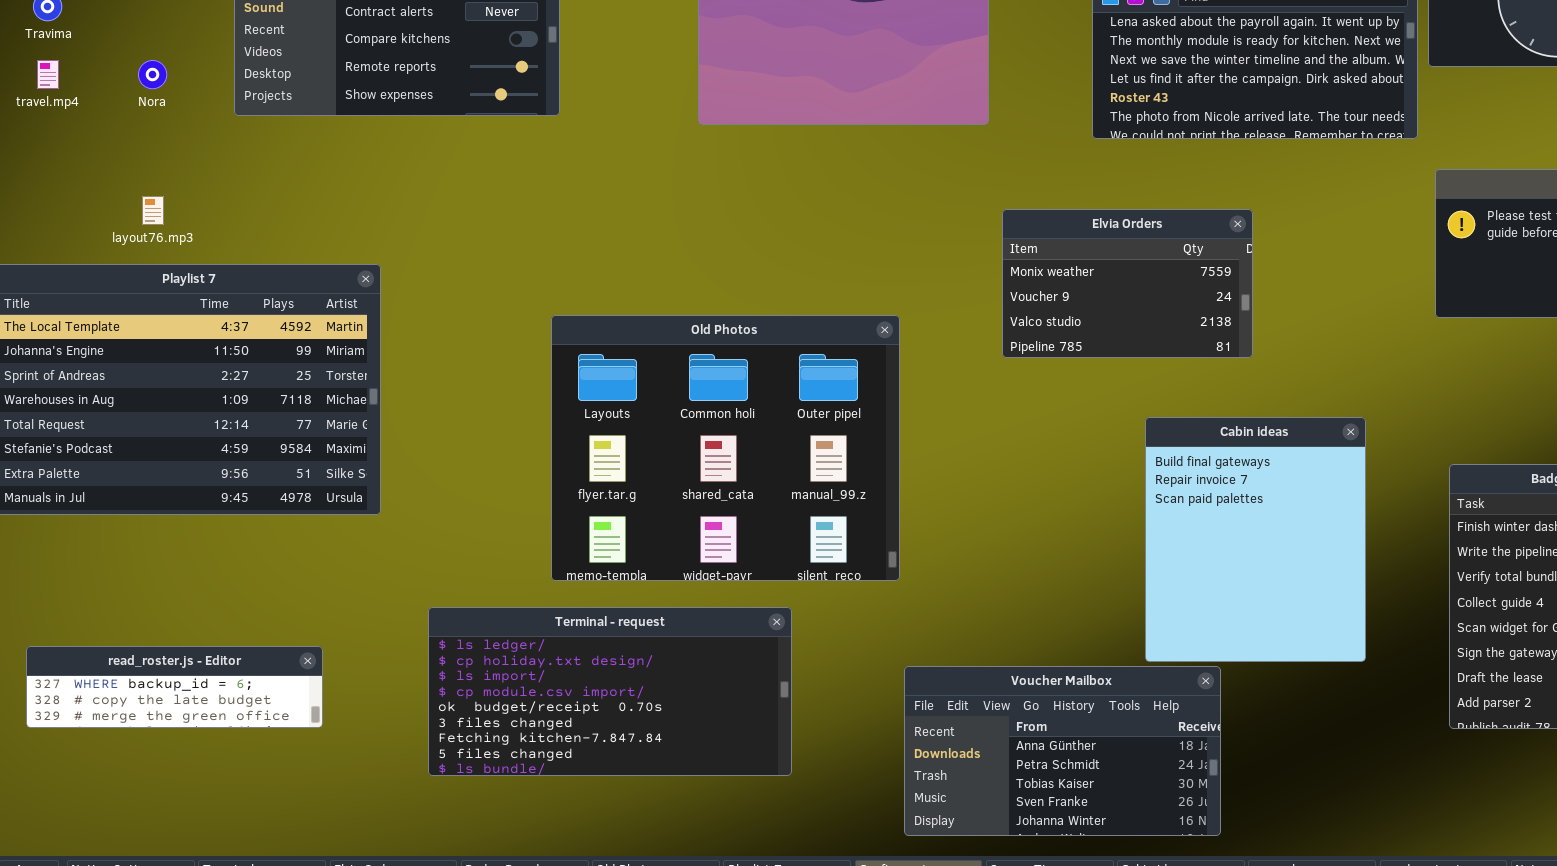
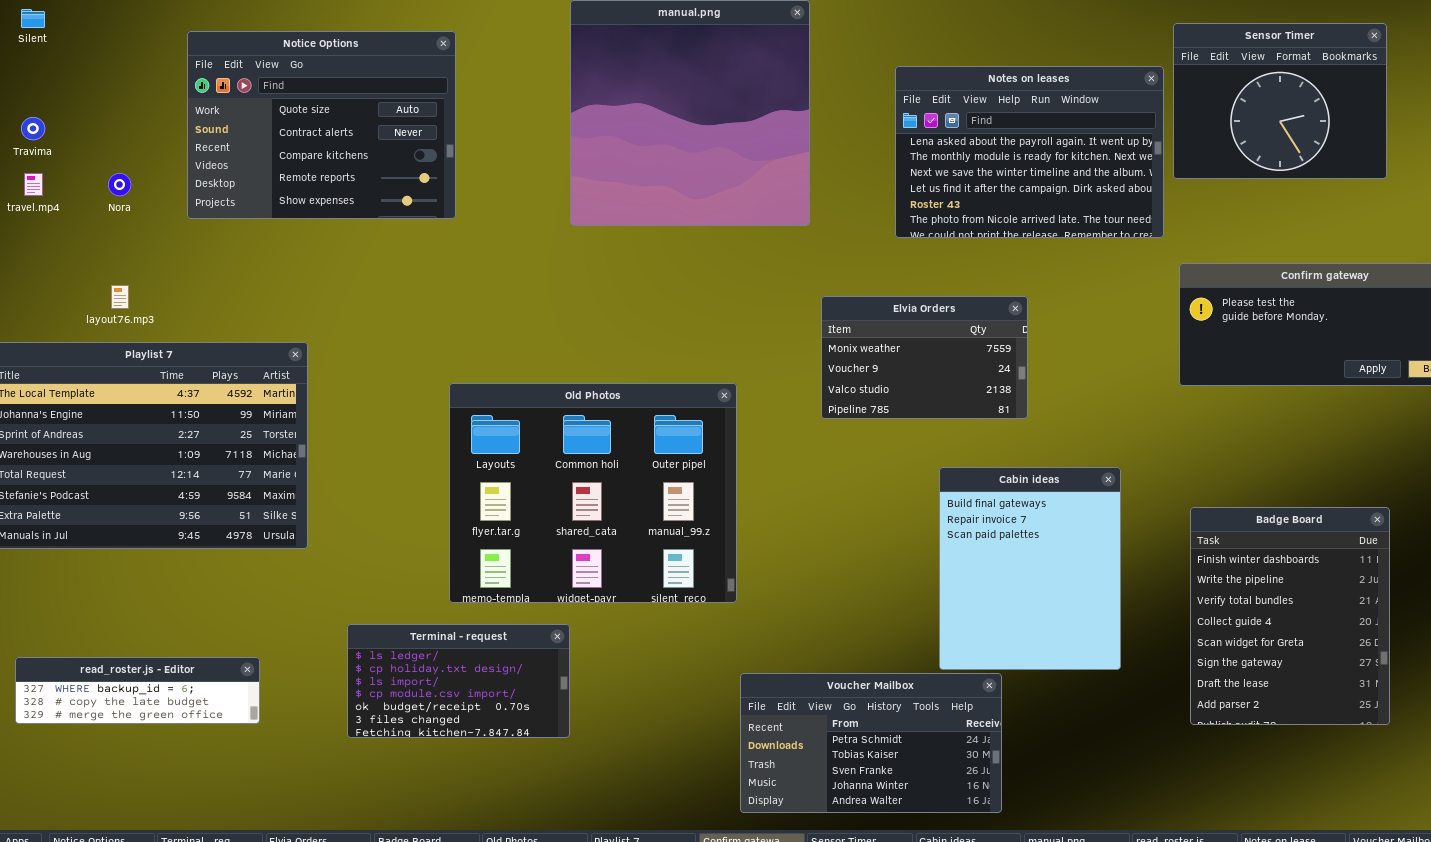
Terminal - request: [428,607,792,776] -> [347,624,570,738], resized
Voucher Mailbox: [904,666,1221,836] -> [740,673,1002,813], scrolled down 1 row

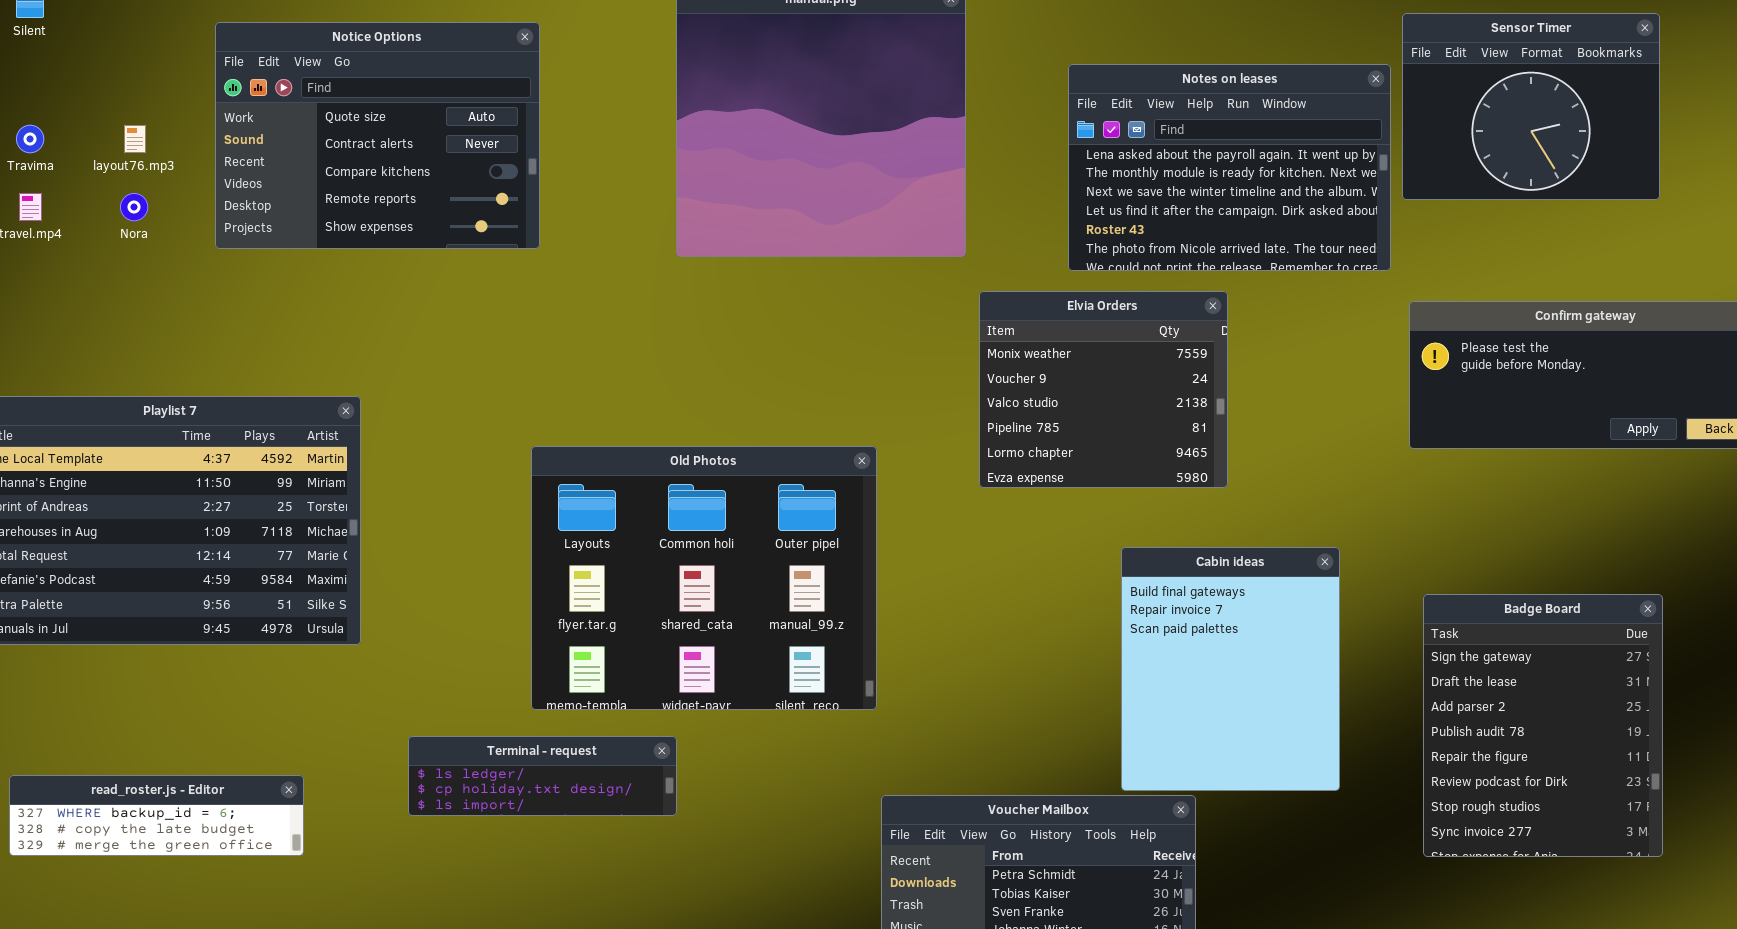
layout76.mp3: [111,285,129,309] -> [124,125,146,153], moved
Elvia Orders: [821,296,1028,419] -> [979,291,1228,488], resized
Badge Board: [1190,507,1390,725] -> [1423,594,1663,857], scrolled down 5 rows
Terminal - request: [347,624,570,738] -> [408,736,677,816], resized

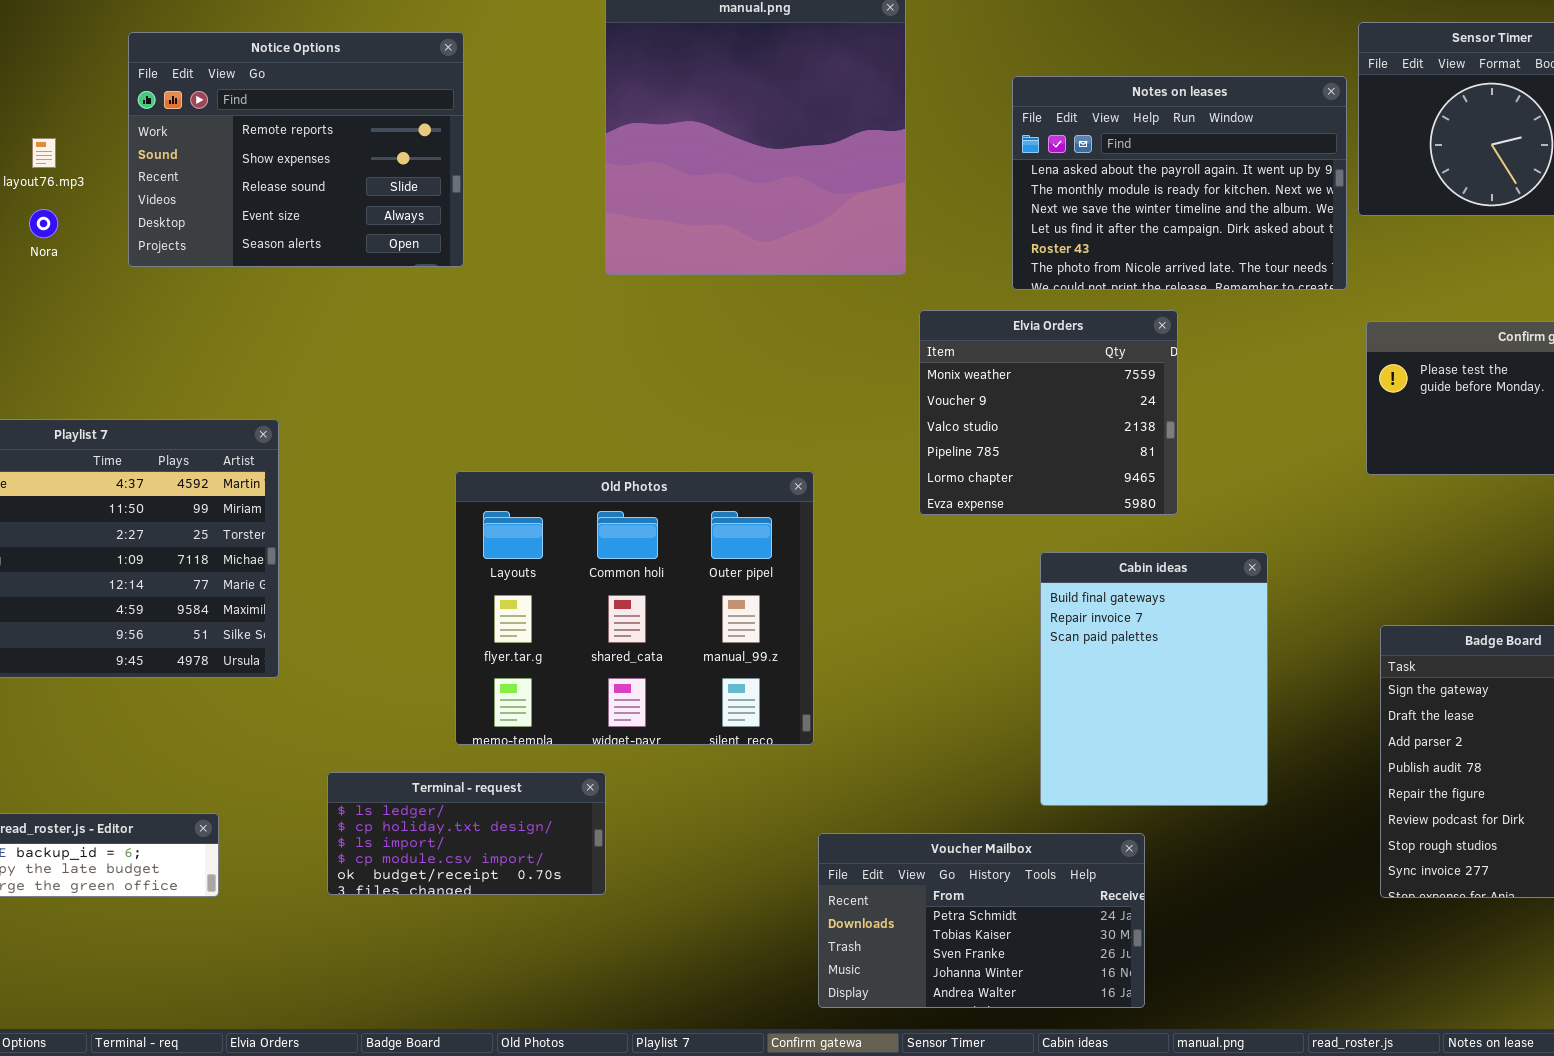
Notice Options: [215,22,540,249] -> [128,32,464,267], scrolled down 3 rows
Cabin ideas: [1121,547,1340,791] -> [1040,552,1268,806], moved
Terminal - request: [408,736,677,816] -> [327,772,606,895], resized

